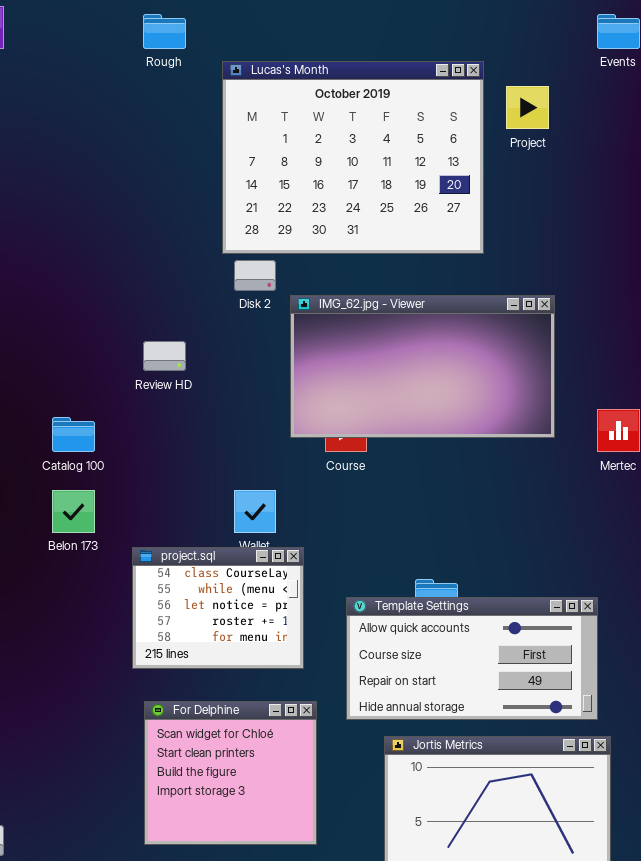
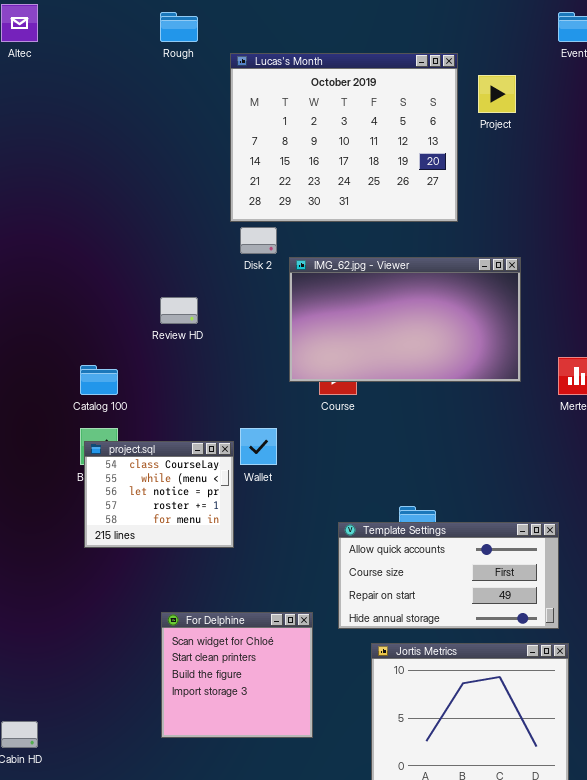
project.sql: [132,547,304,669] -> [84,441,234,548], moved

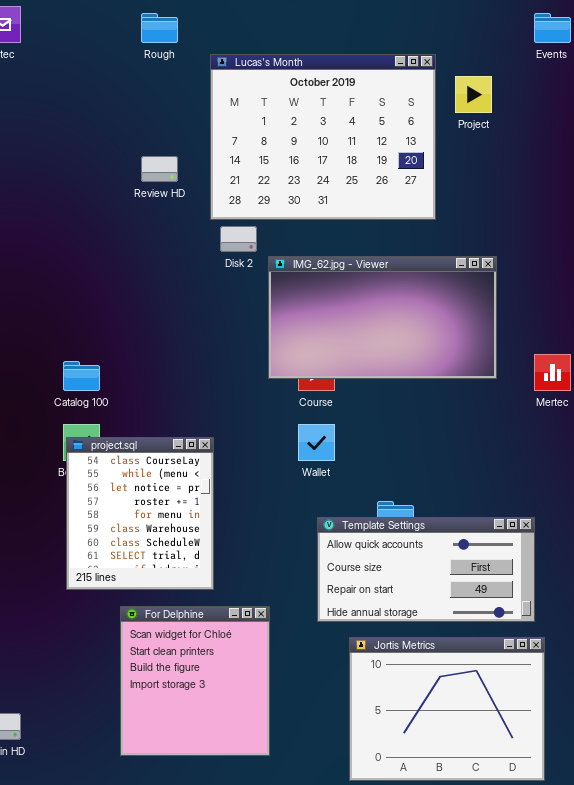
Review HD: [160,297,198,324] -> [141,156,178,182], moved
Wallet: [240,428,277,465] -> [298,424,335,461], moved
project.sql: [84,441,234,548] -> [66,437,214,590], resized
For Delphine: [161,612,313,738] -> [120,606,270,756], moved, resized

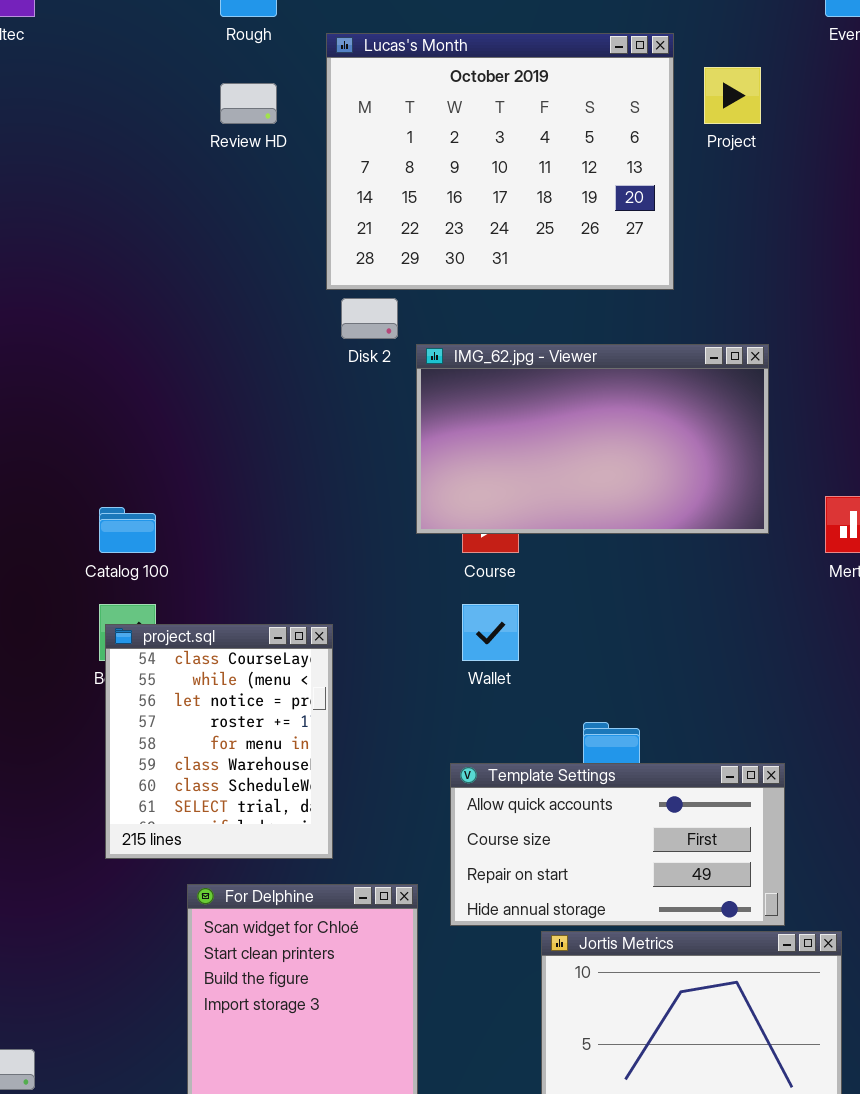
Review HD: [141,156,178,182] -> [220,83,277,124], moved
Template Settings: [317,517,535,622] -> [450,763,785,926], moved

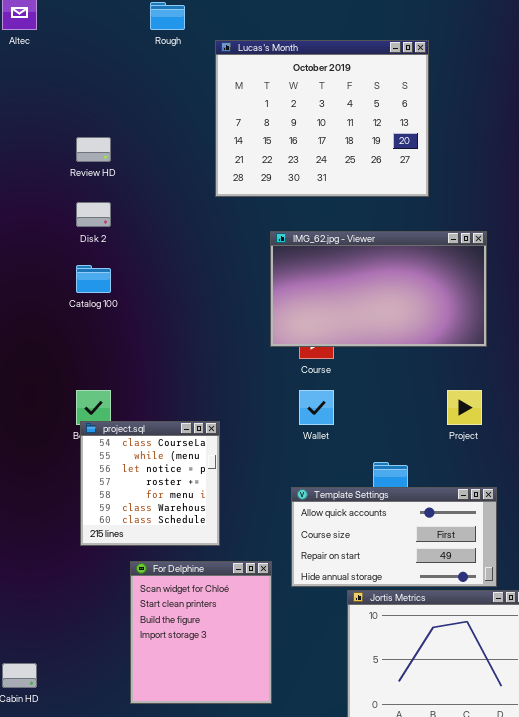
Project: [704,67,761,124] -> [447,390,482,425], moved
Review HD: [220,83,277,124] -> [76,137,111,162], moved
Disk 2: [341,298,398,339] -> [76,202,111,227], moved
Catalog 100: [99,507,156,553] -> [76,265,111,293], moved
project.sql: [105,624,333,859] -> [80,421,220,546], resized

